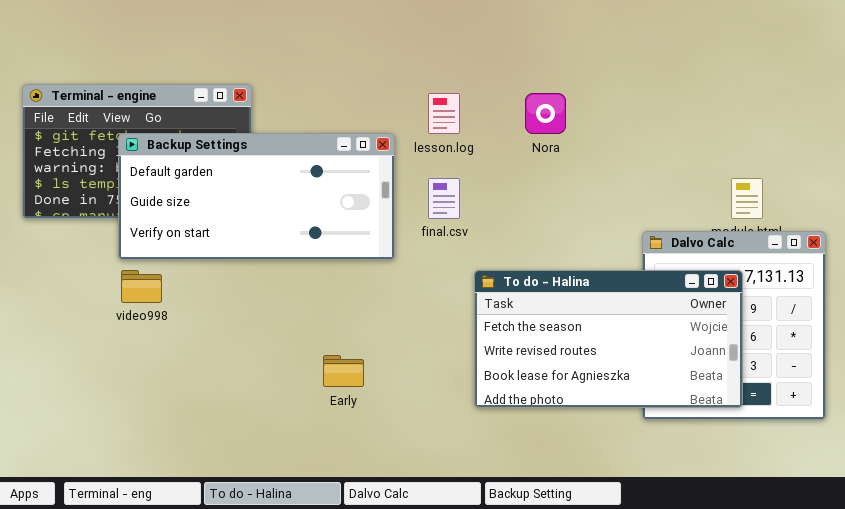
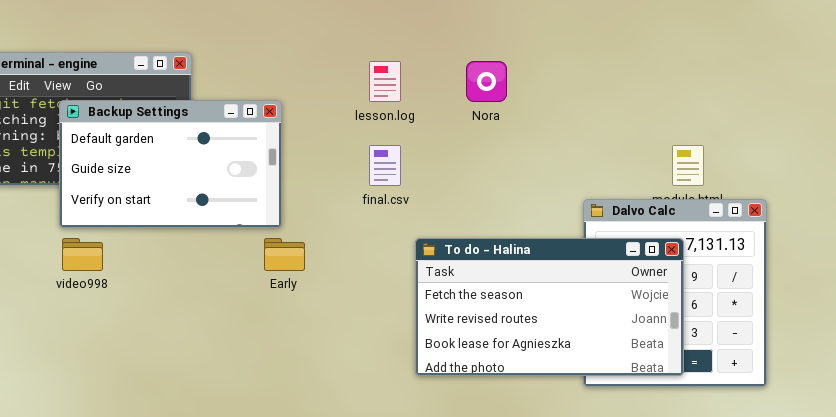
Backup Settings: [118,133,395,260] -> [59,100,282,228], resized
Early: [323,355,364,387] -> [264,238,305,271], moved

